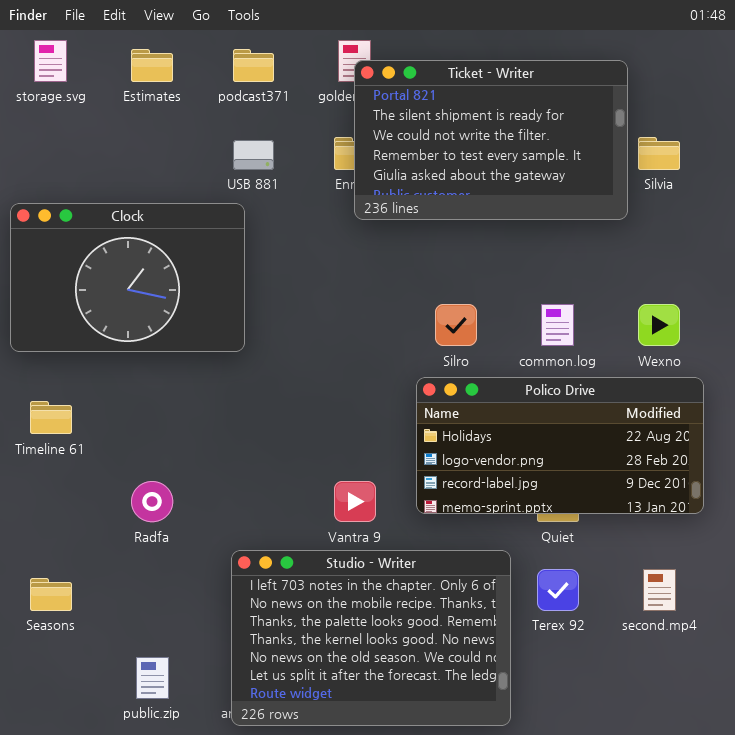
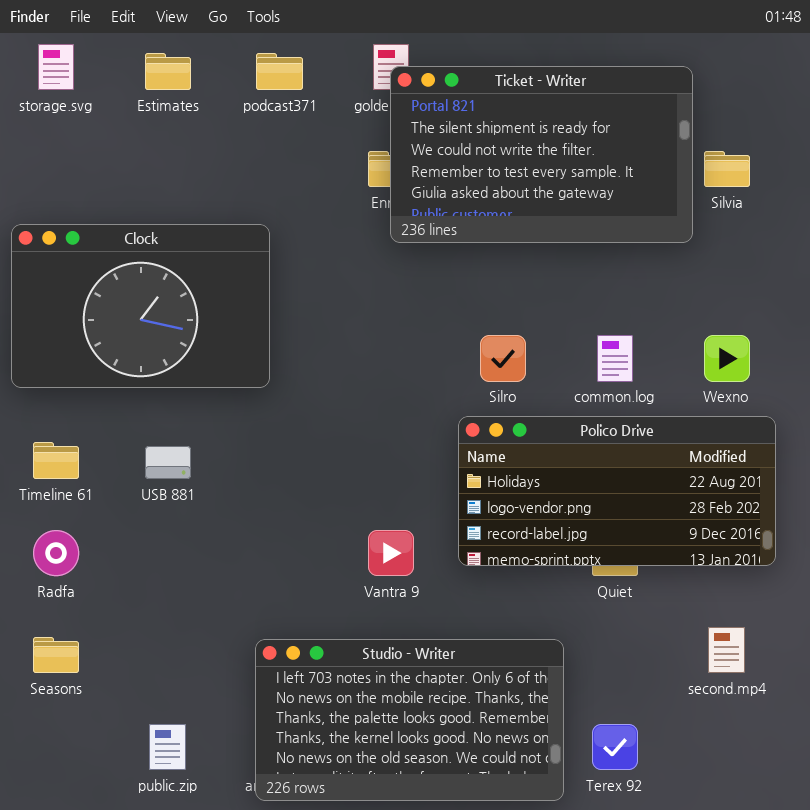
USB 881: [233,140,274,170] -> [145,446,191,479], moved
Radfa: [131,481,173,522] -> [33,530,79,576], moved
Studio - Writer: [231,550,511,726] -> [255,639,564,801], resized
Terex 92: [537,569,579,611] -> [592,724,638,770], moved

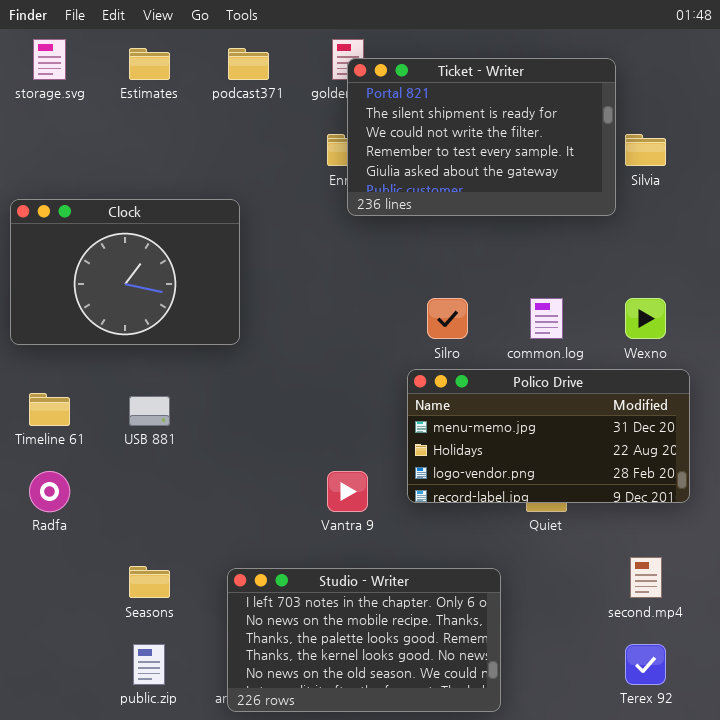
Polico Drive: [458,416,776,566] -> [407,369,690,503], scrolled up 1 row
Seasons: [33,637,79,673] -> [129,566,170,598], moved
Terex 92: [592,724,638,770] -> [625,644,666,685], moved

